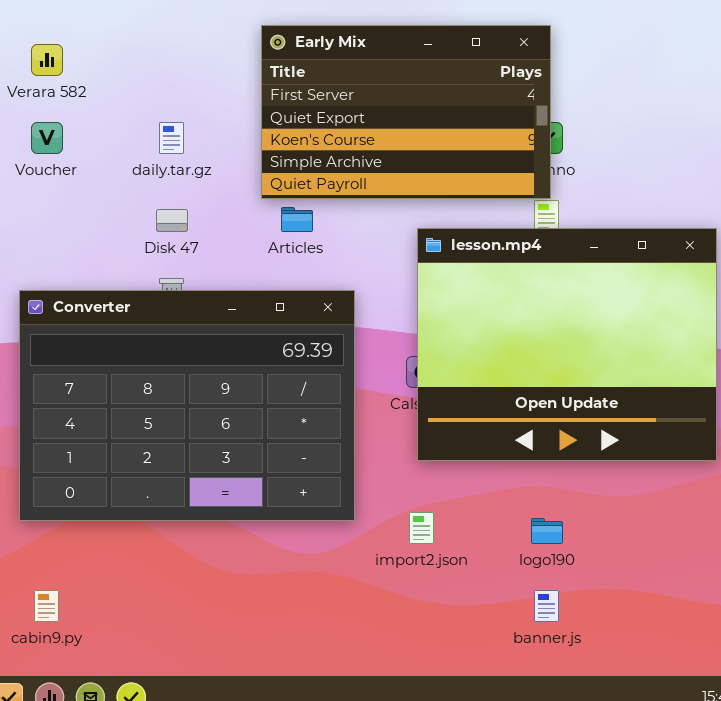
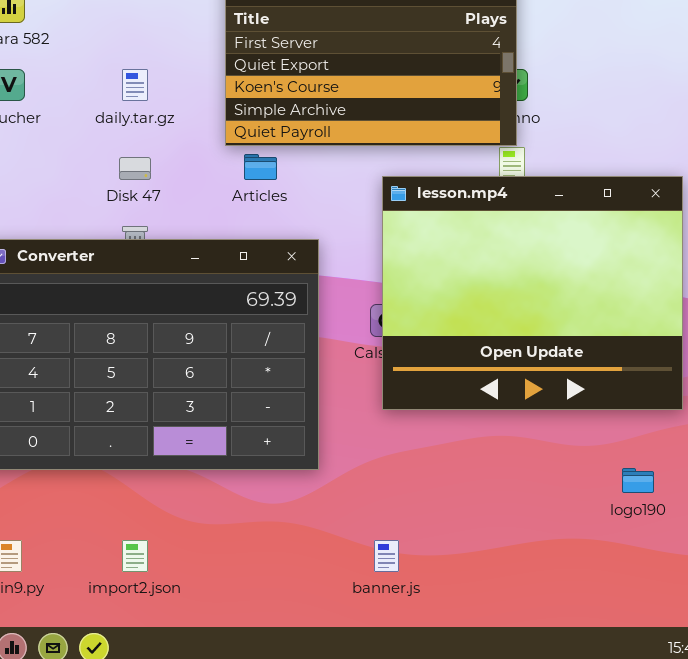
import2.json: [409,512,434,544] -> [122,540,148,572], moved
logo190: [531,518,563,544] -> [622,468,654,493], moved
banner.js: [534,590,559,622] -> [374,540,399,572], moved

